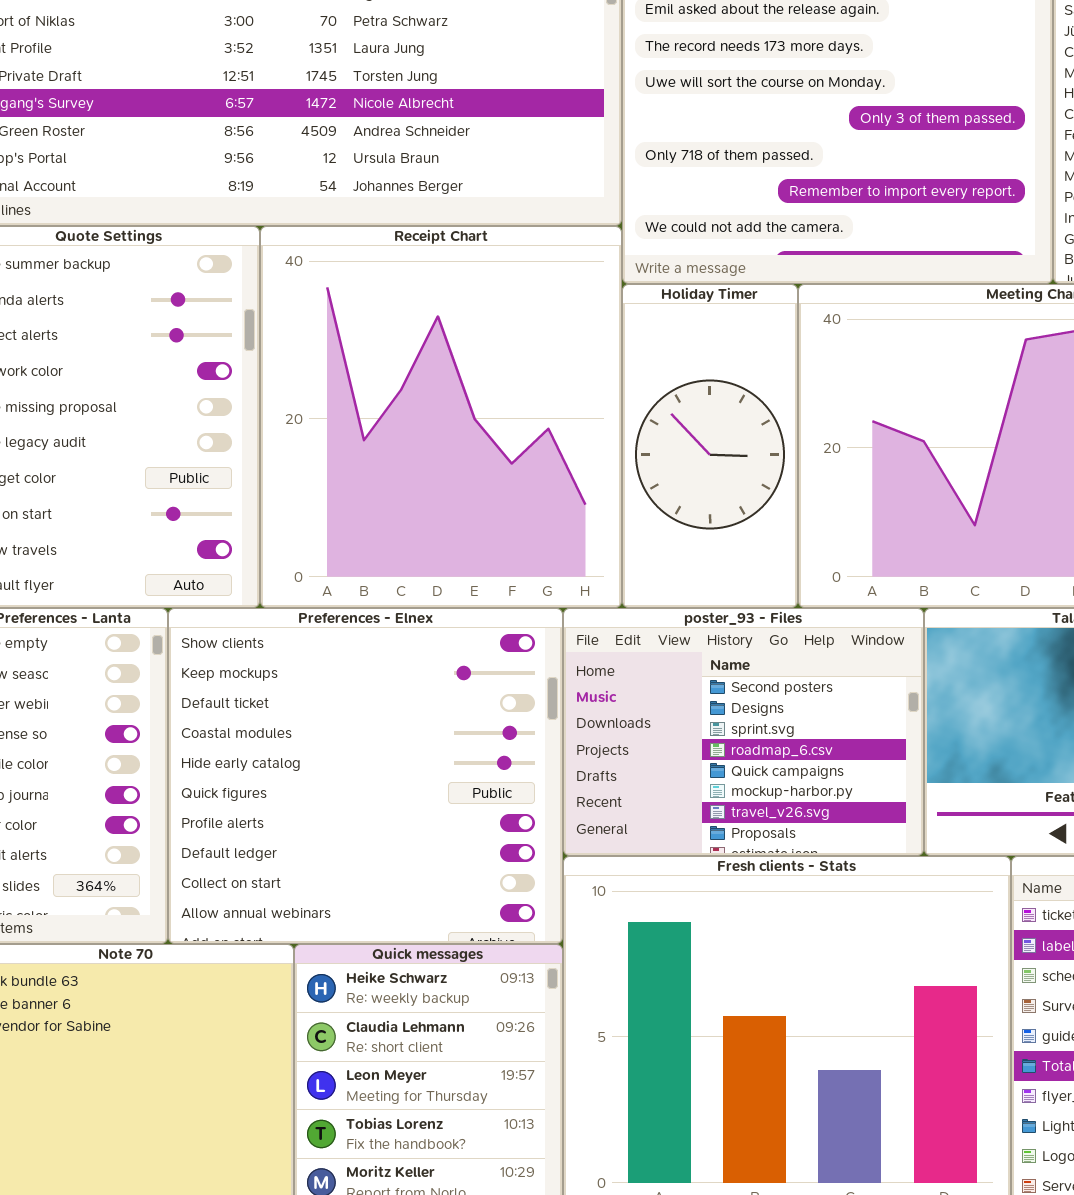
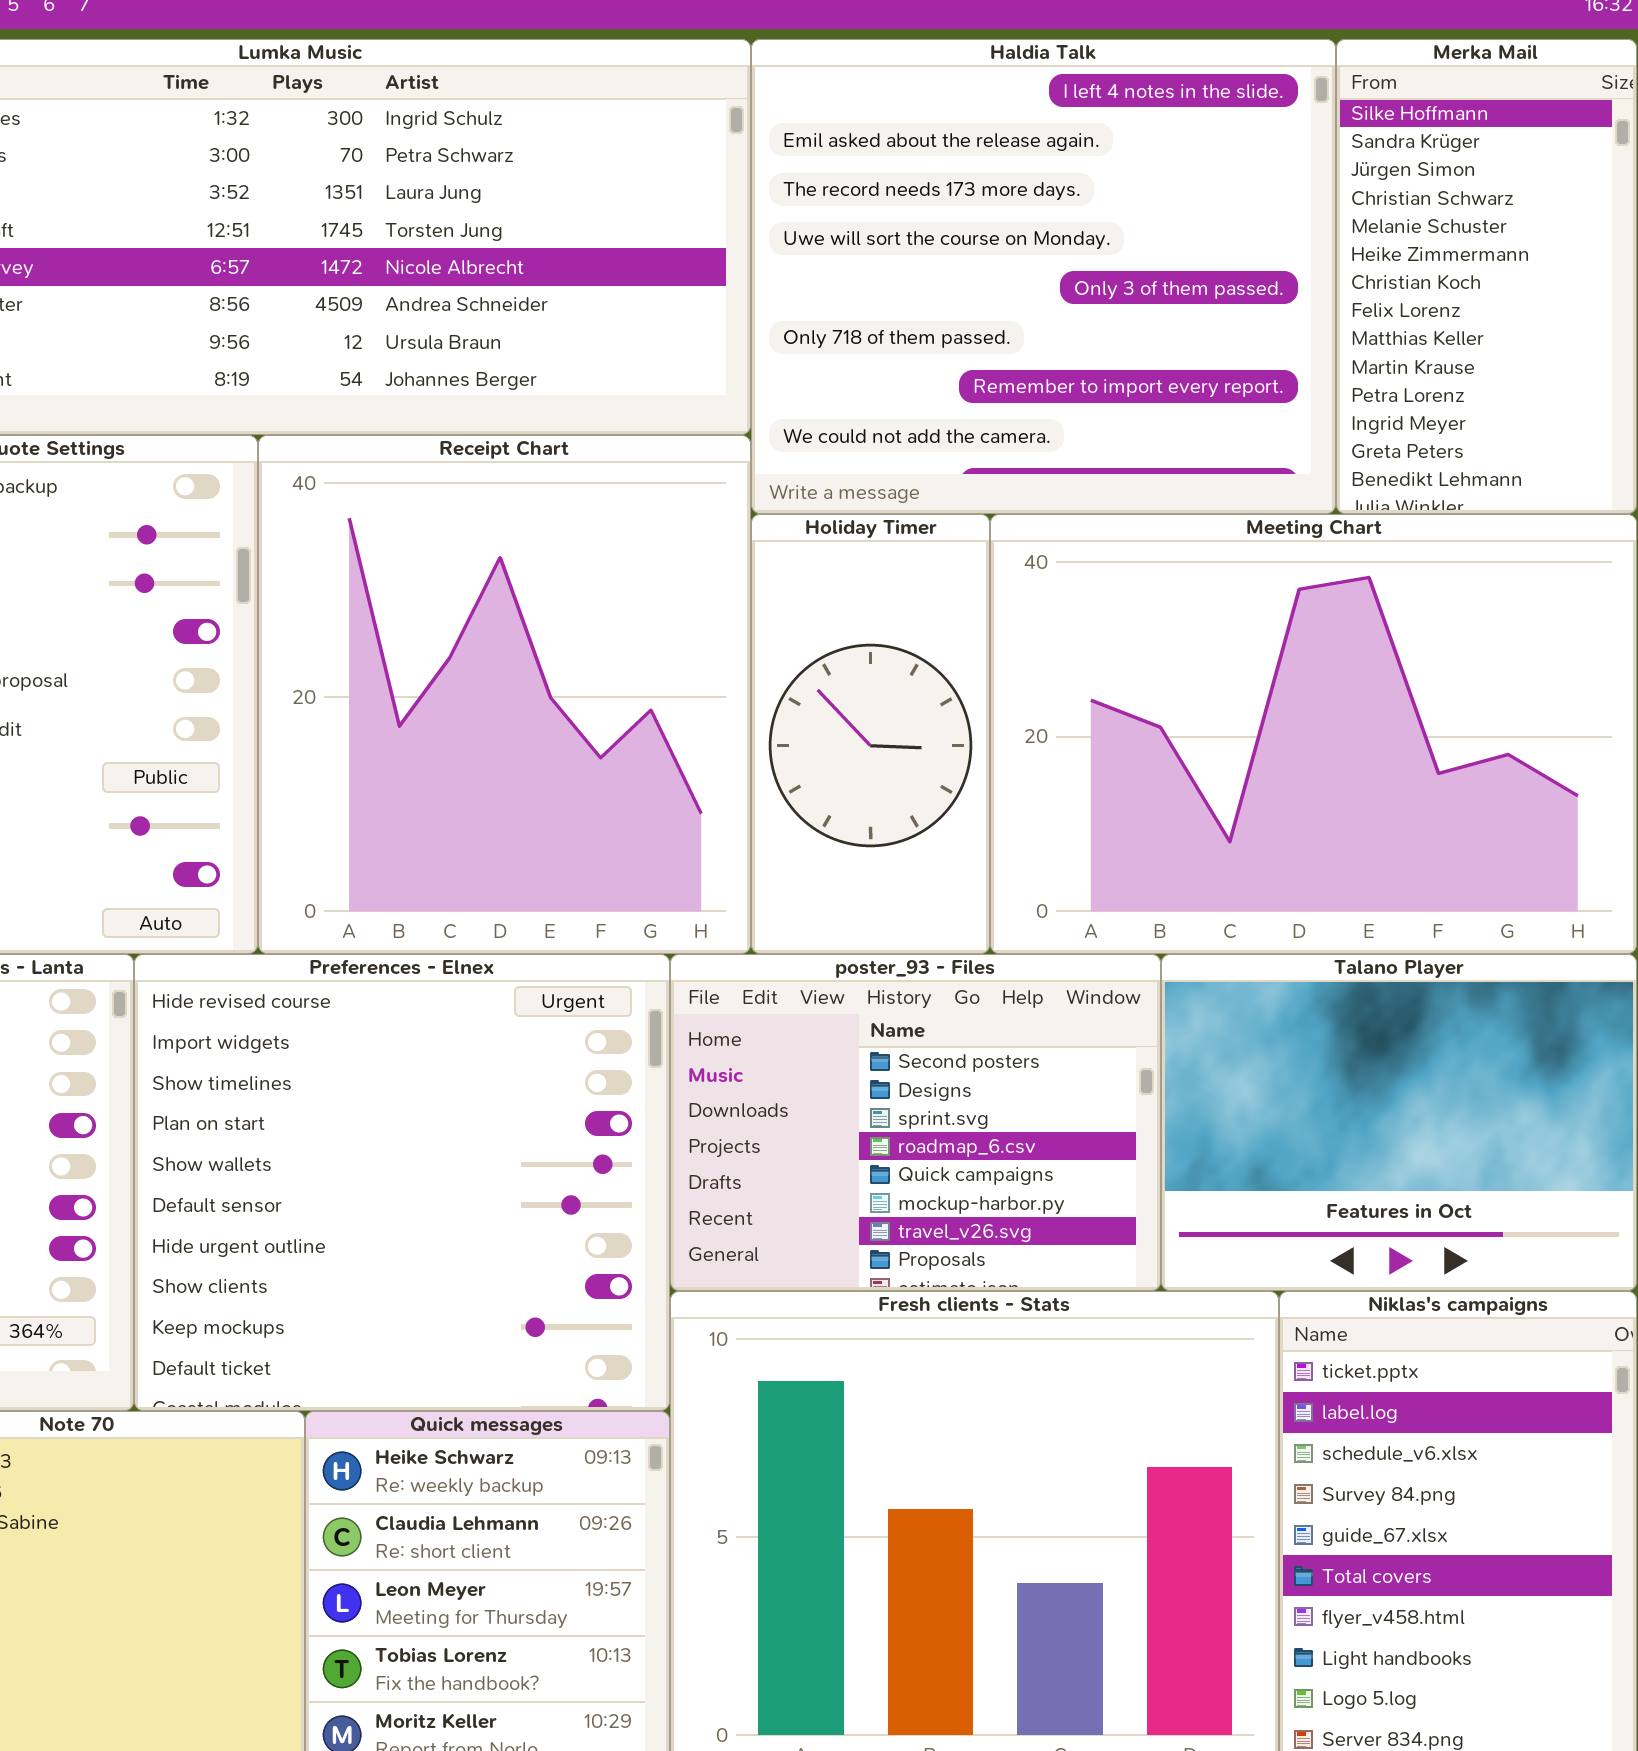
Preferences - Elnex: [168,608,563,944] -> [134,954,670,1411], scrolled up 7 rows

